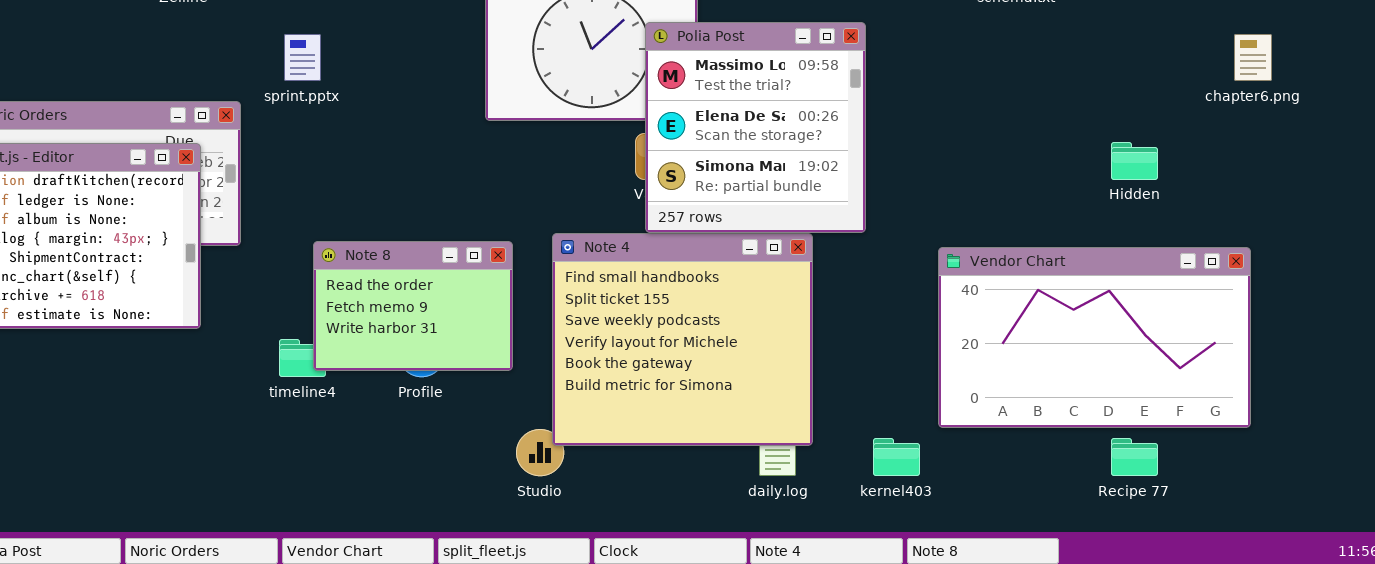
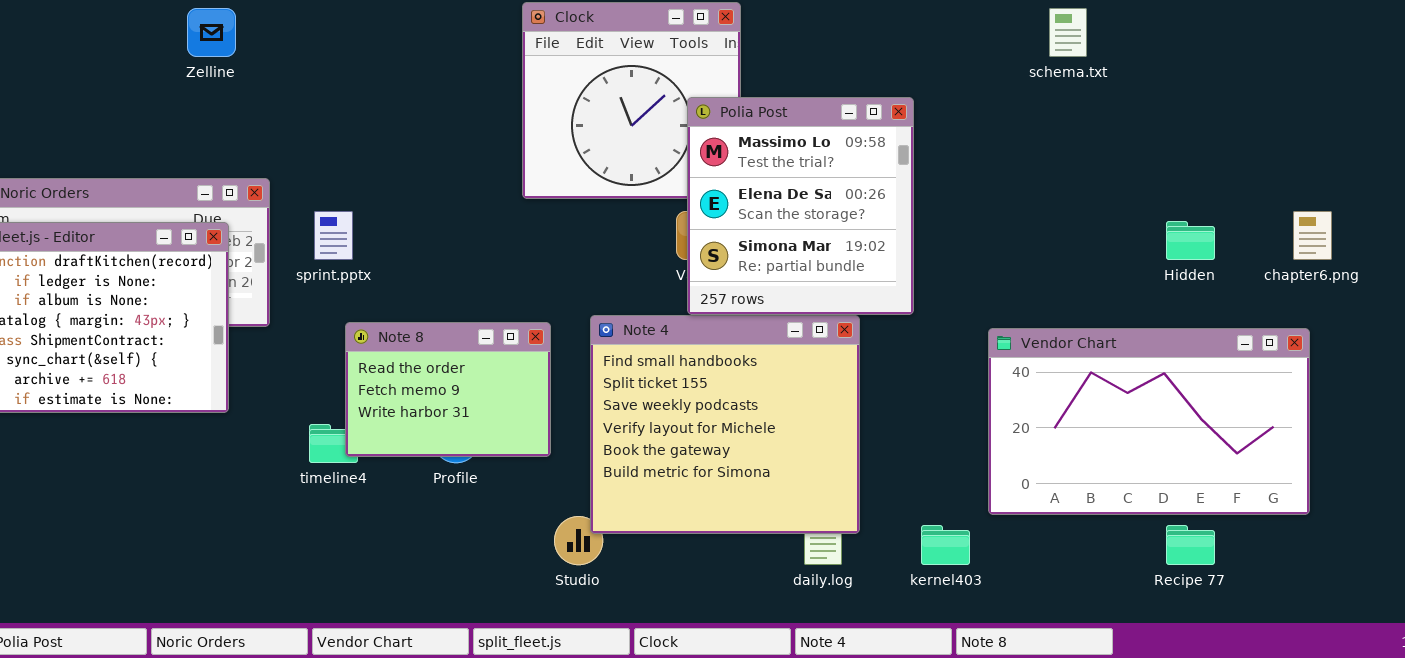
sprint.pptx: [284,34,321,81] -> [314,211,353,260], moved
chapter6.png: [1234,34,1272,81] -> [1293,211,1332,260], moved

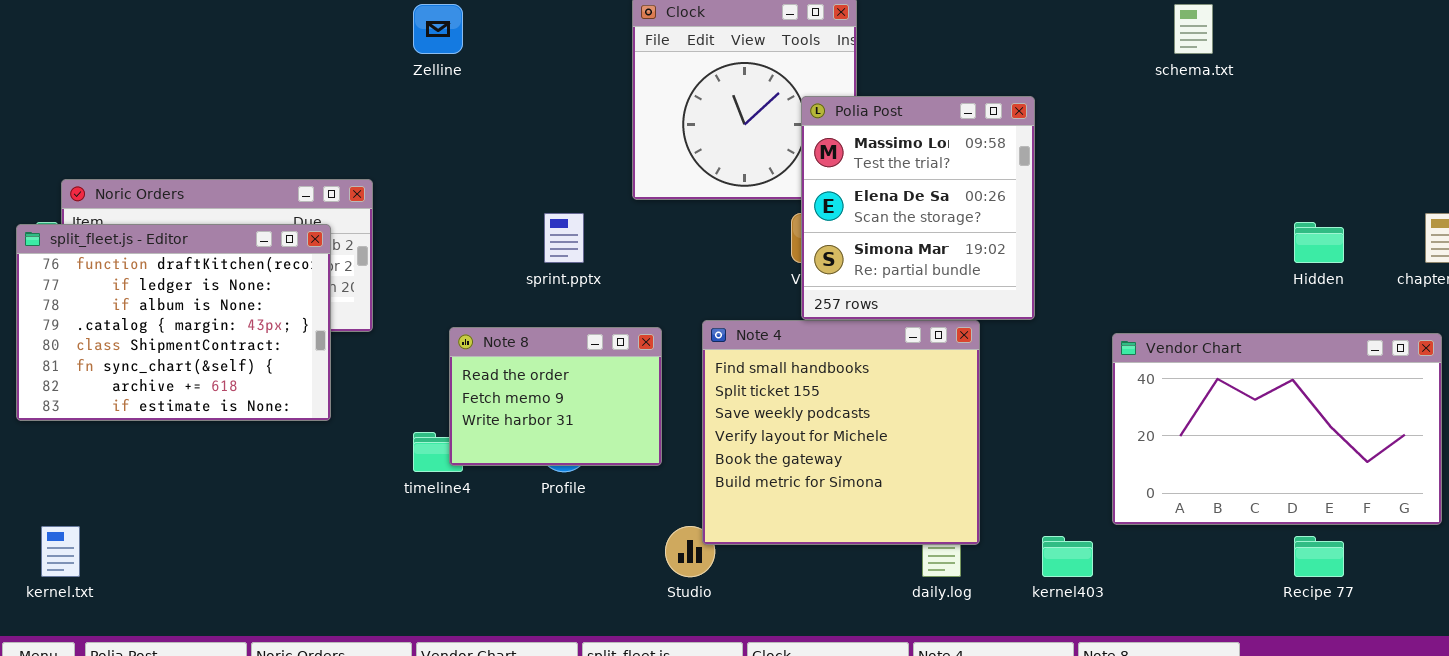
Zelline: [187,8,236,57] -> [413,4,463,54], moved
sprint.pptx: [314,211,353,260] -> [544,213,584,263], moved

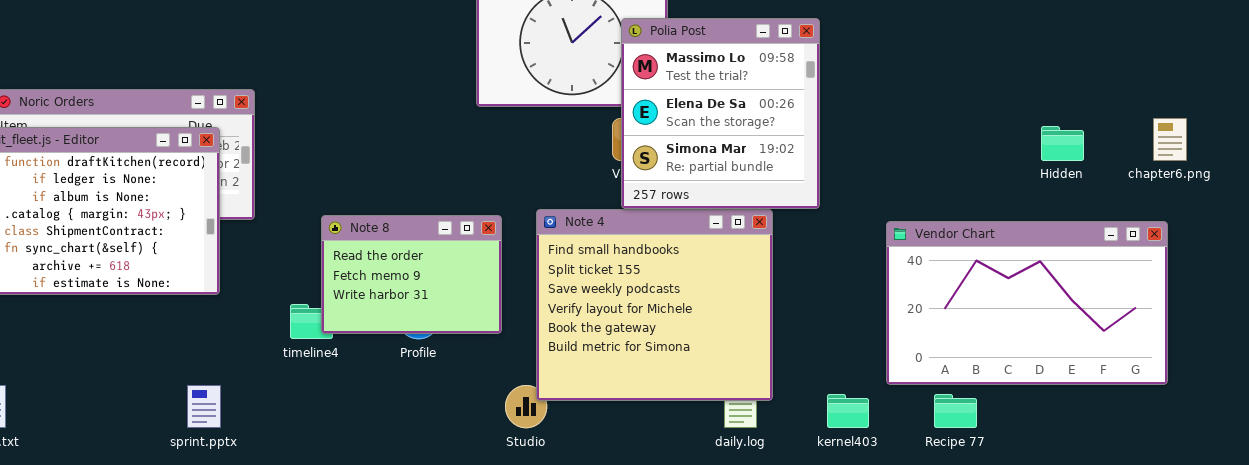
sprint.pptx: [544,213,584,263] -> [187,385,221,428], moved
Recipe 77: [1294,536,1344,577] -> [934,394,977,428], moved

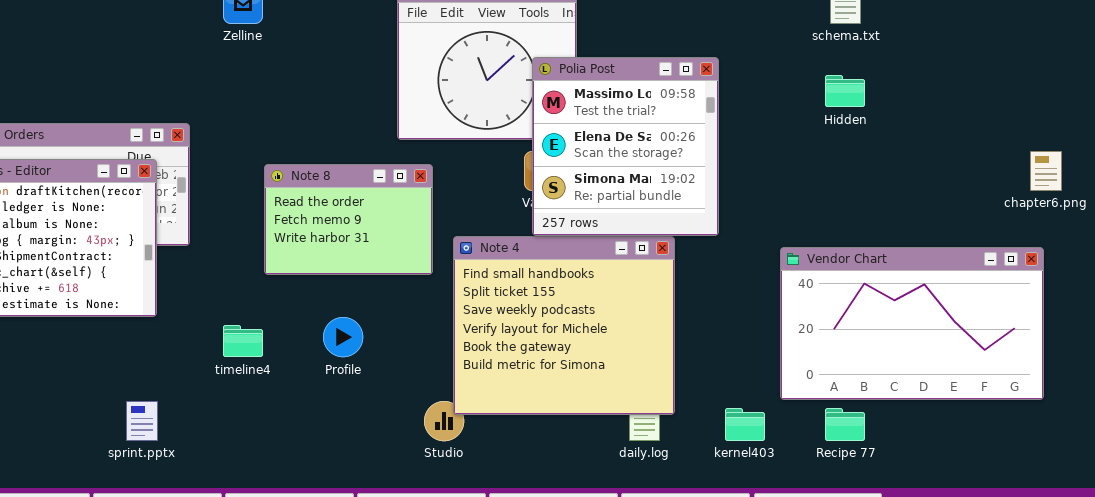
Hidden: [1041,126,1084,161] -> [825,75,865,107], moved
Note 8: [321,215,502,334] -> [264,164,433,275], moved

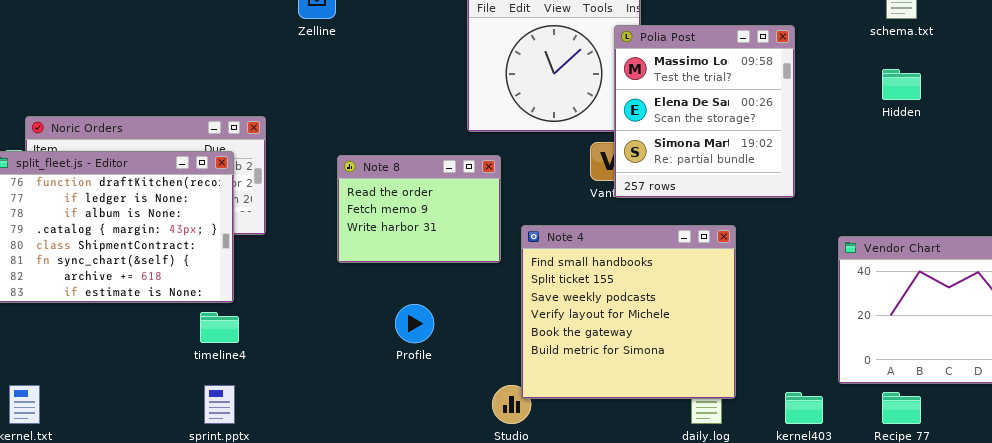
Polia Post: [532,57,719,236] -> [614,25,795,198], moved
timeline4: [223,325,263,357] -> [200,312,239,343], moved

